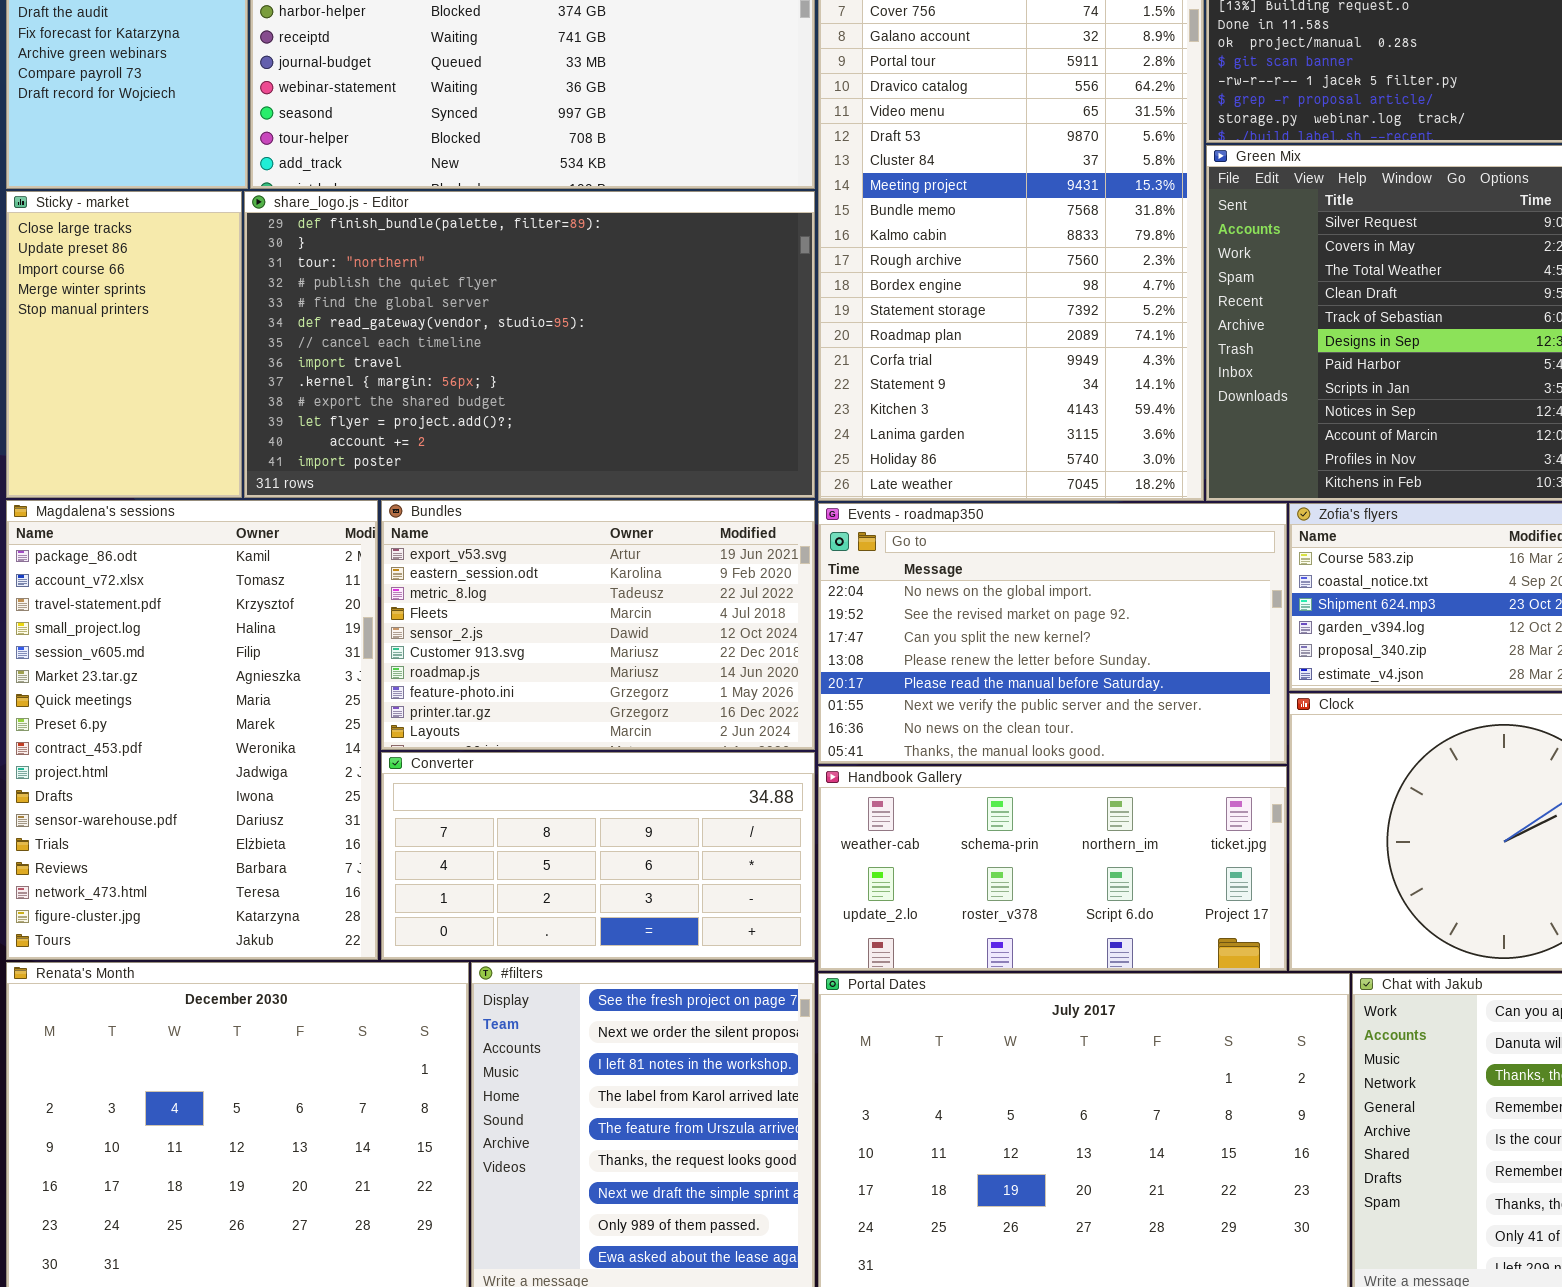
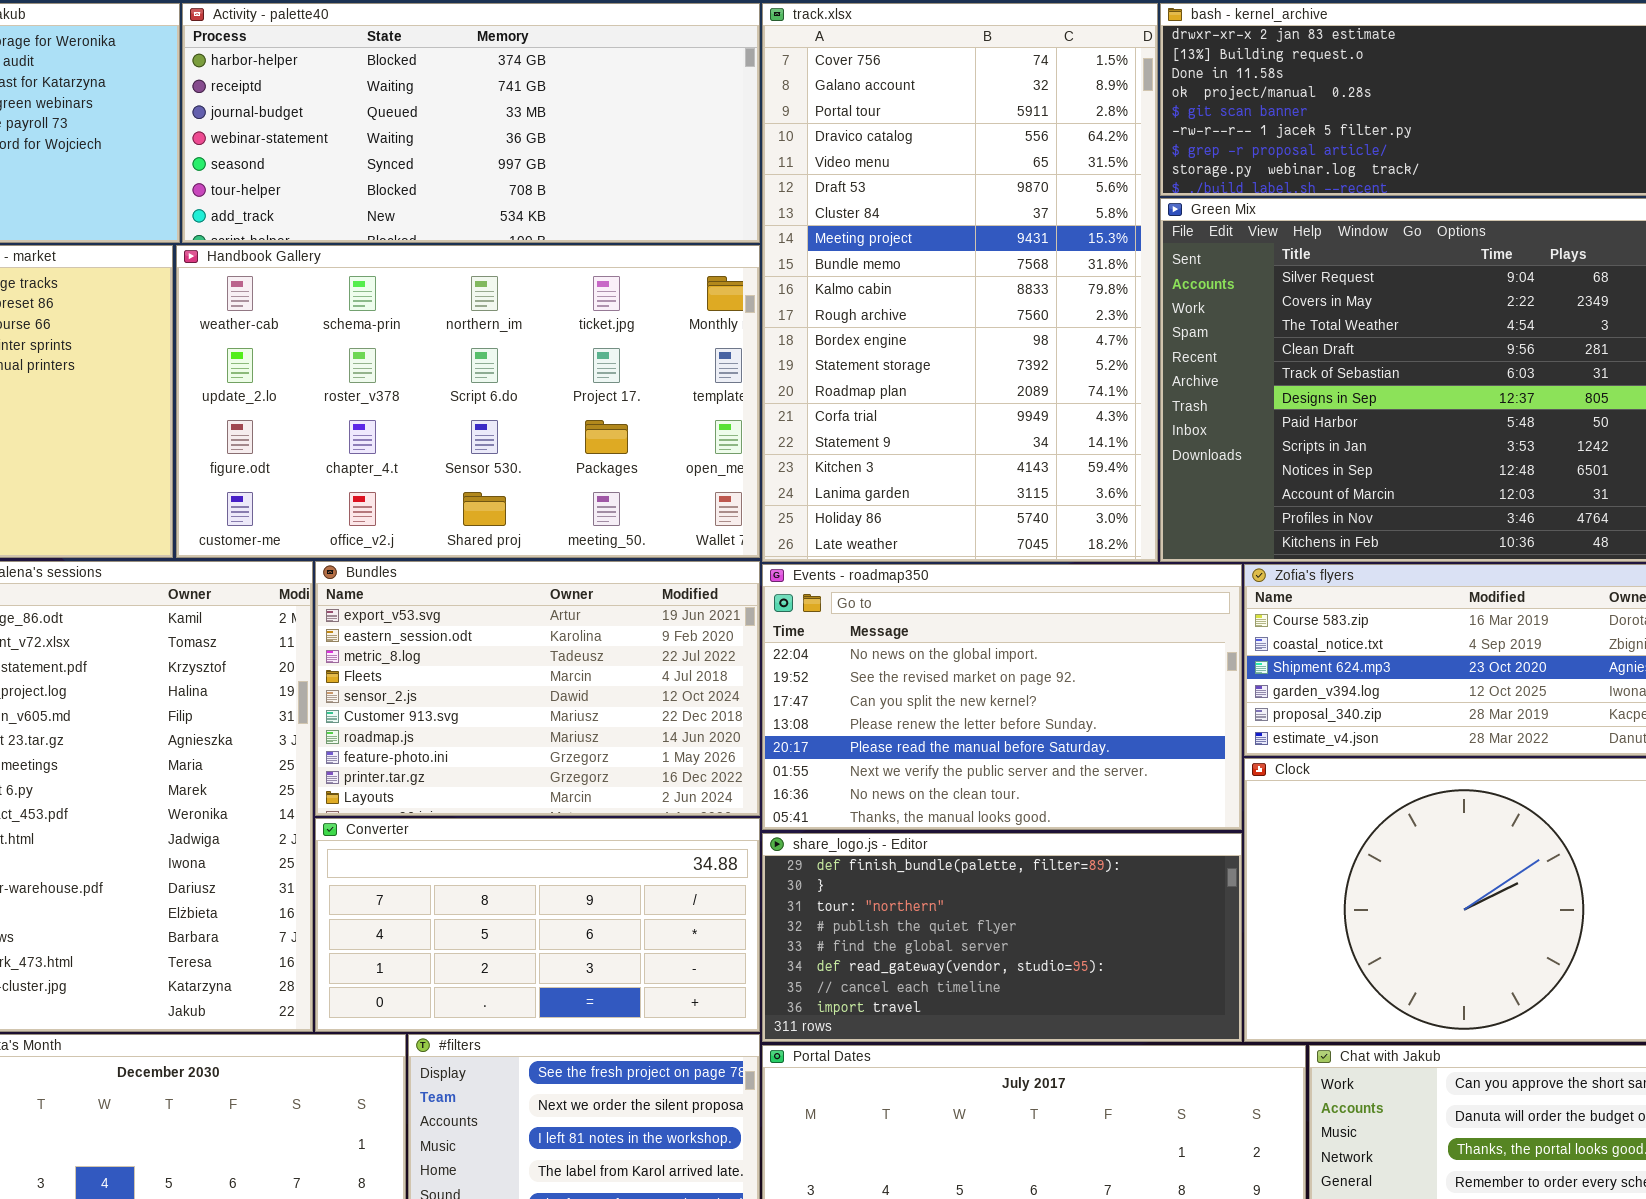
share_logo.js - Editor: [244,191,815,498] -> [762,833,1242,1042], moved, resized
Handbook Gallery: [818,766,1287,971] -> [176,245,760,558], moved, resized

